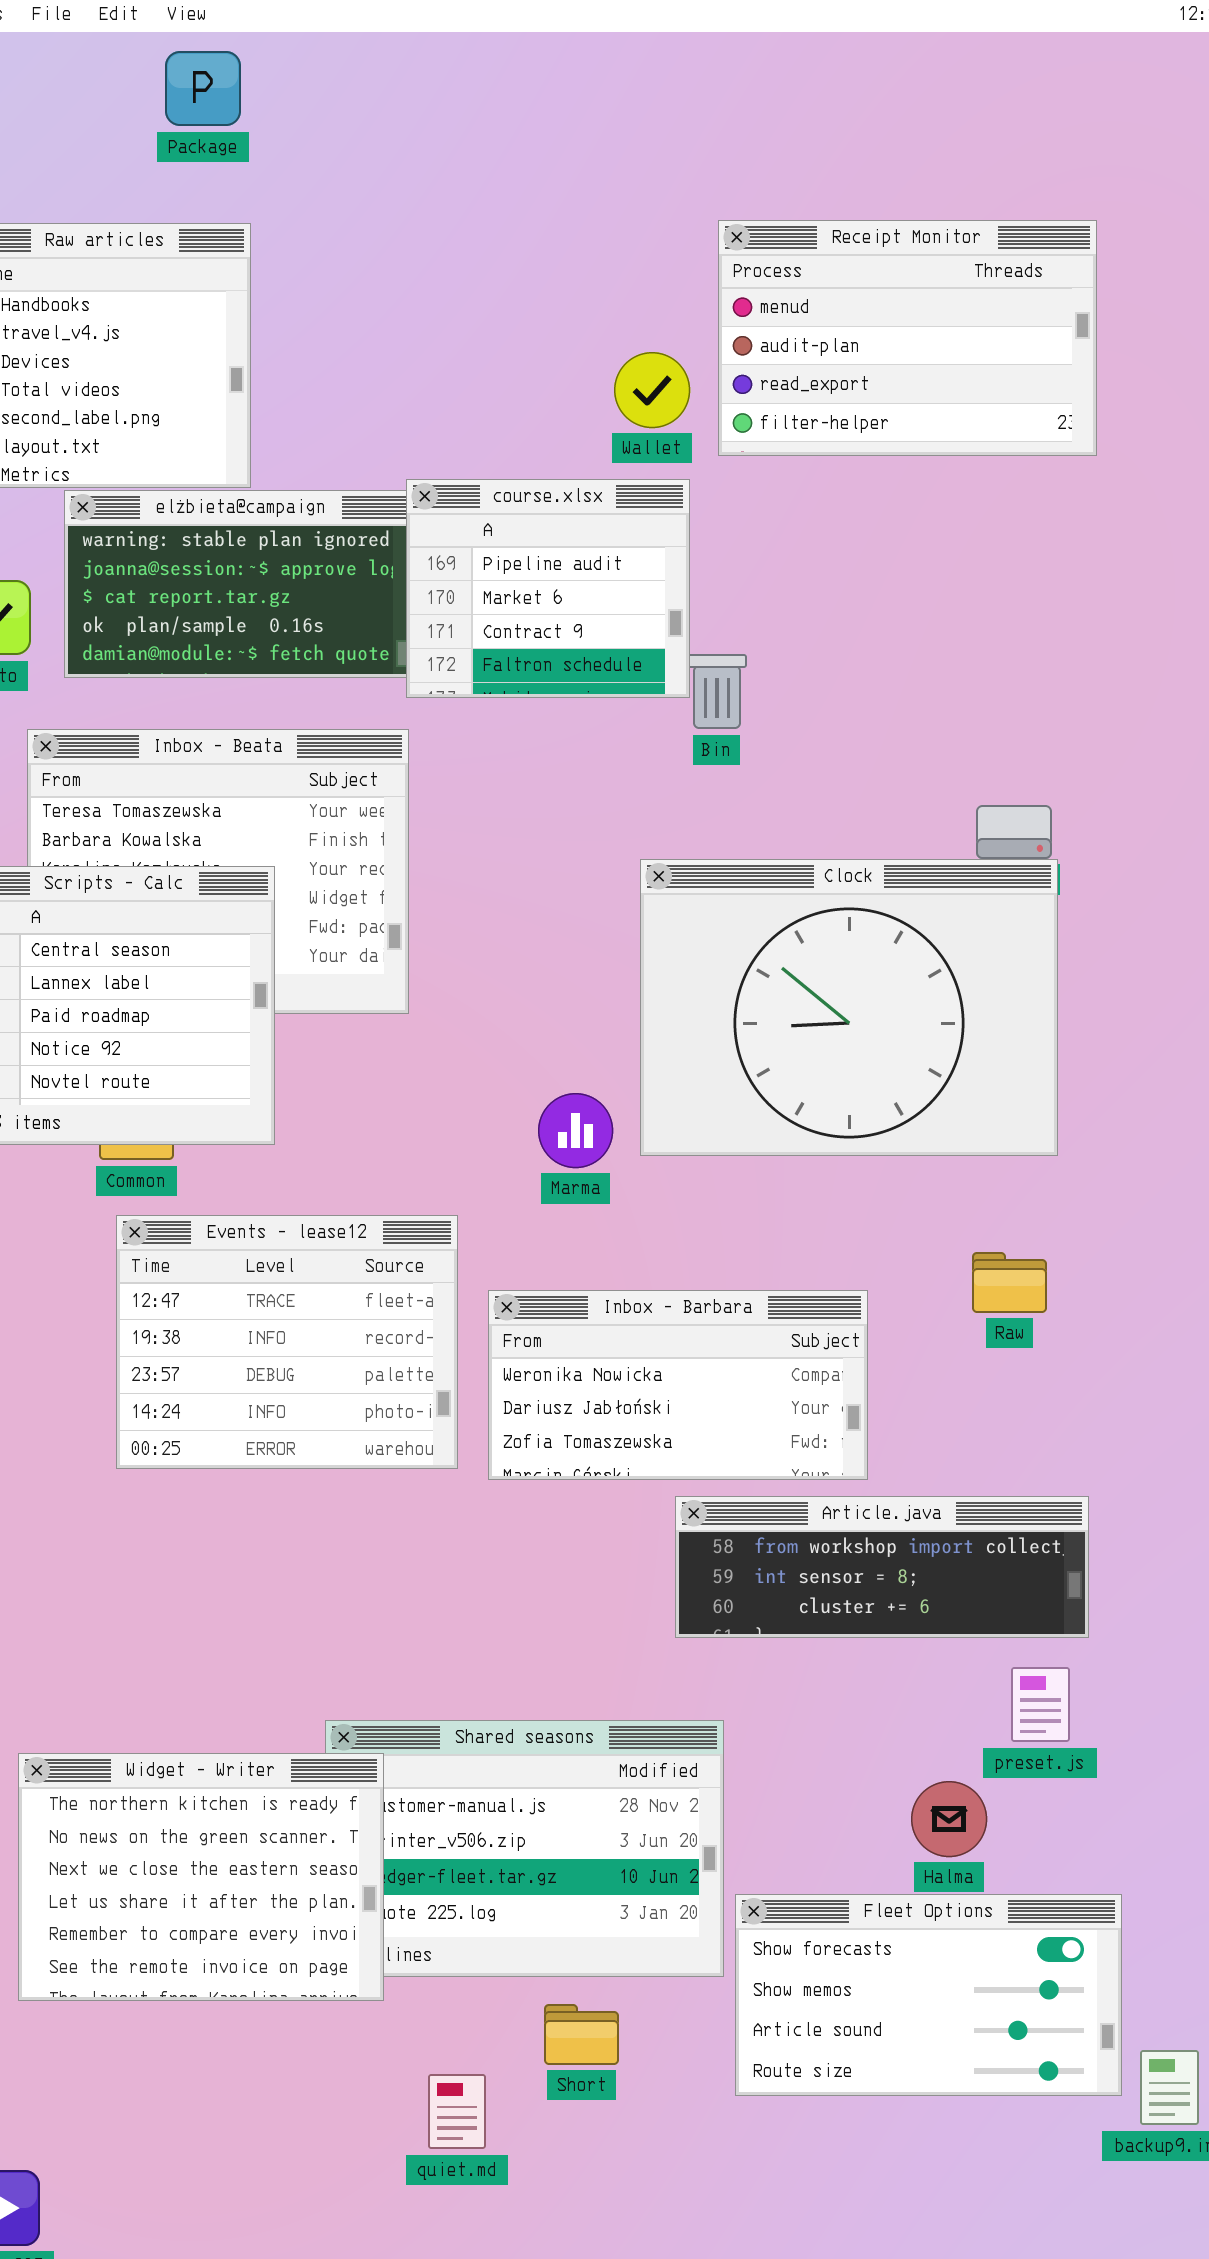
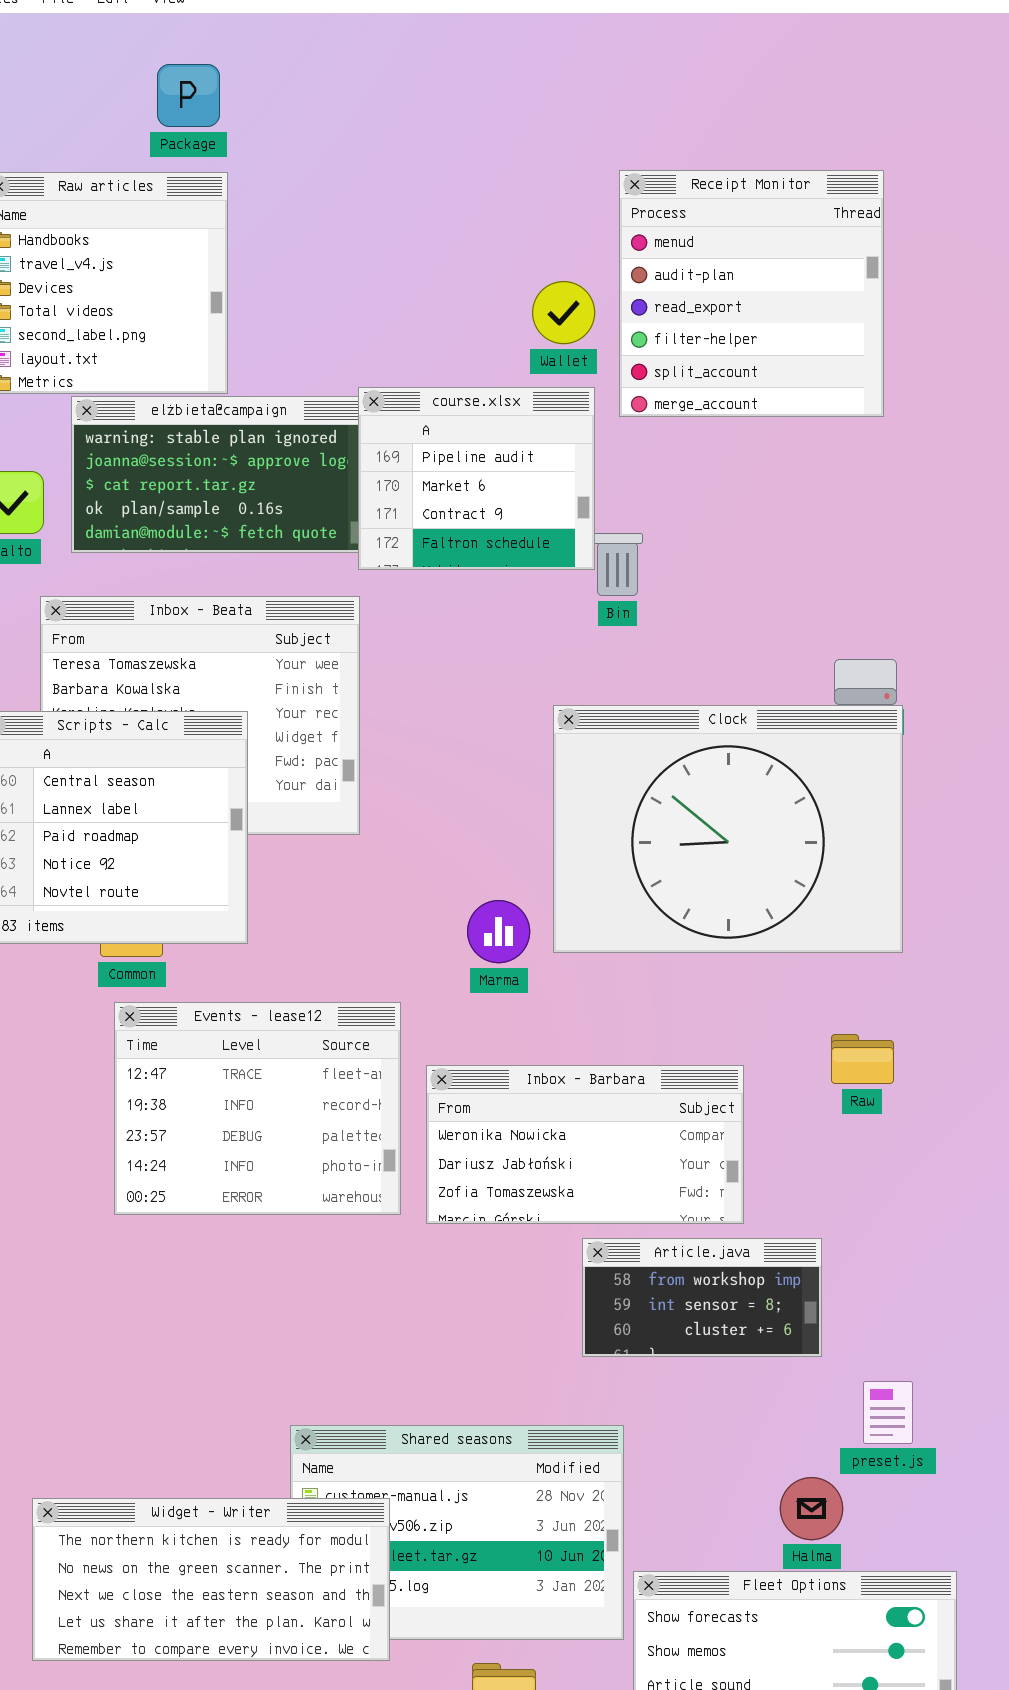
Package: [165,51,241,126] -> [157,64,220,127], moved
Receipt Monitor: [718,220,1097,456] -> [619,170,884,417], resized
Article.java: [675,1496,1089,1638] -> [582,1238,822,1357], resized
Widget - Writer: [18,1753,384,2001] -> [32,1498,390,1661], resized

